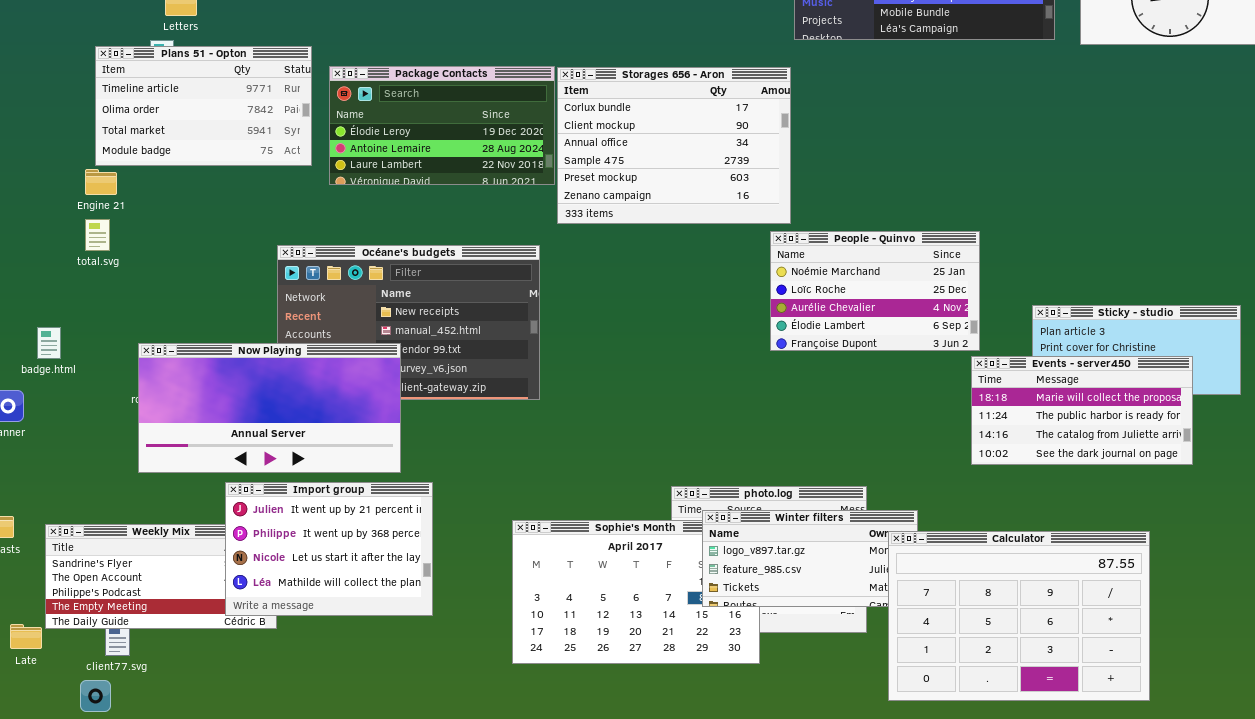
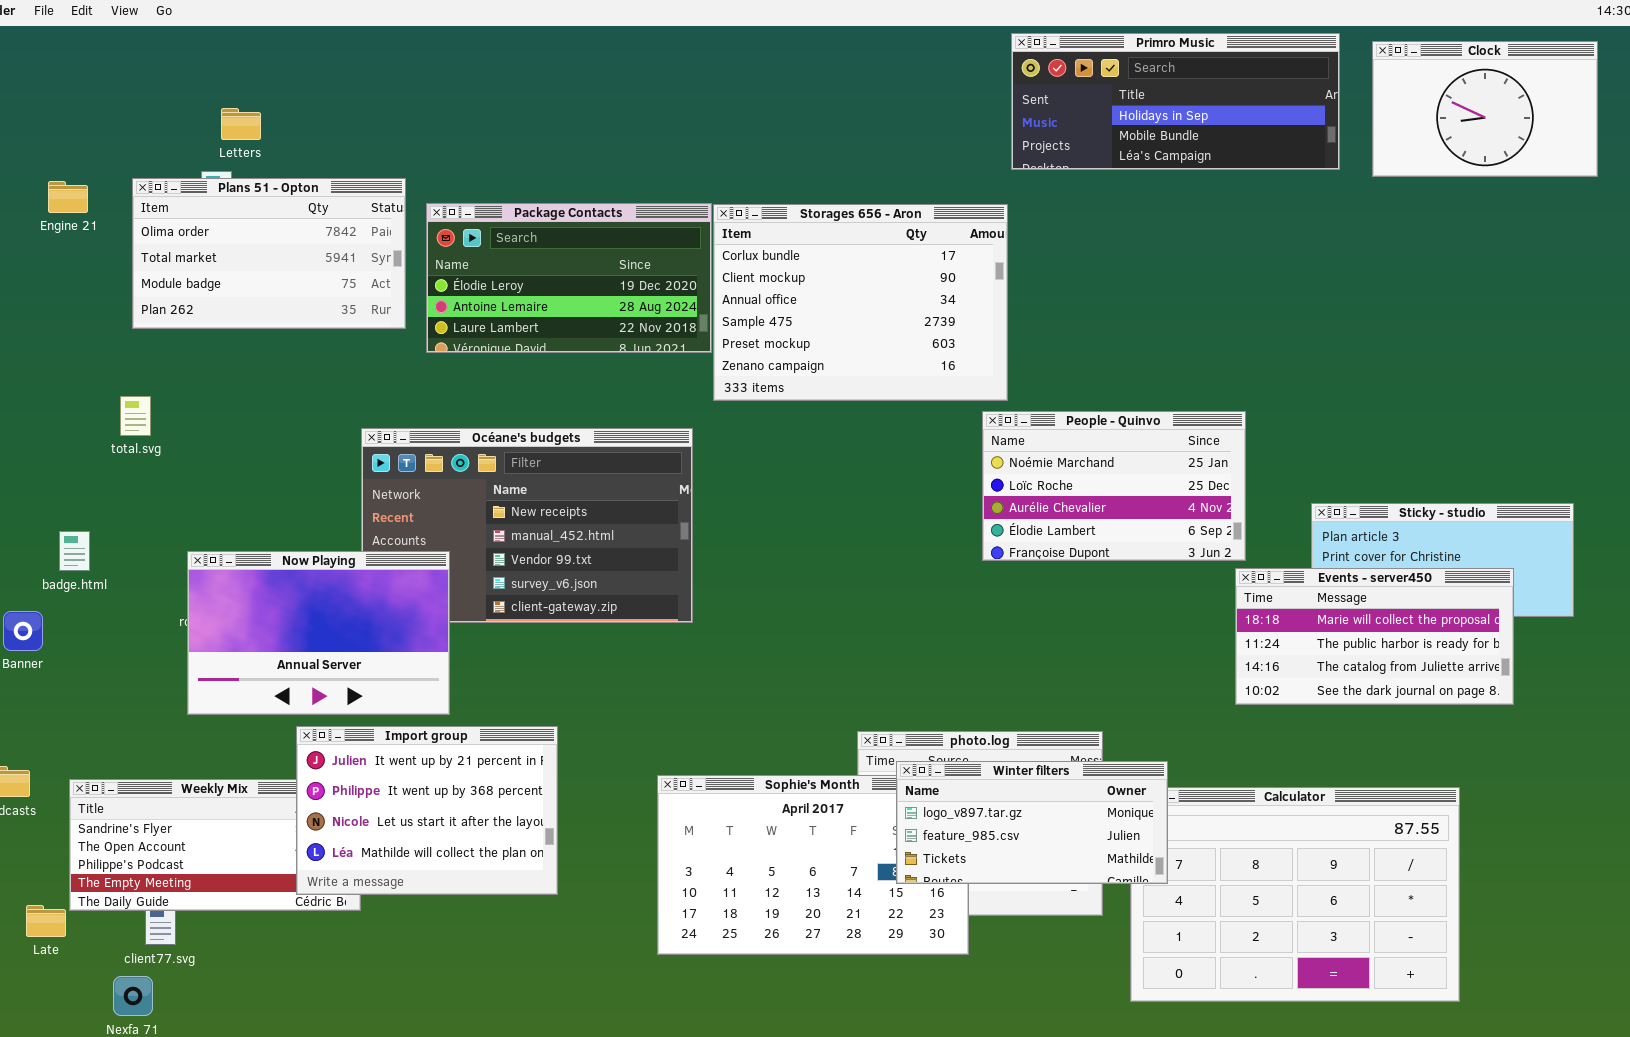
Plans 51 - Opton: [95,46,312,166] -> [132,178,406,329], scrolled down 1 row
Engine 21: [85,169,117,195] -> [48,181,88,213], moved
Now Playing: [138,343,401,473] -> [187,551,450,715], resized
Winter filters: [702,510,918,607] -> [896,761,1168,884], raised

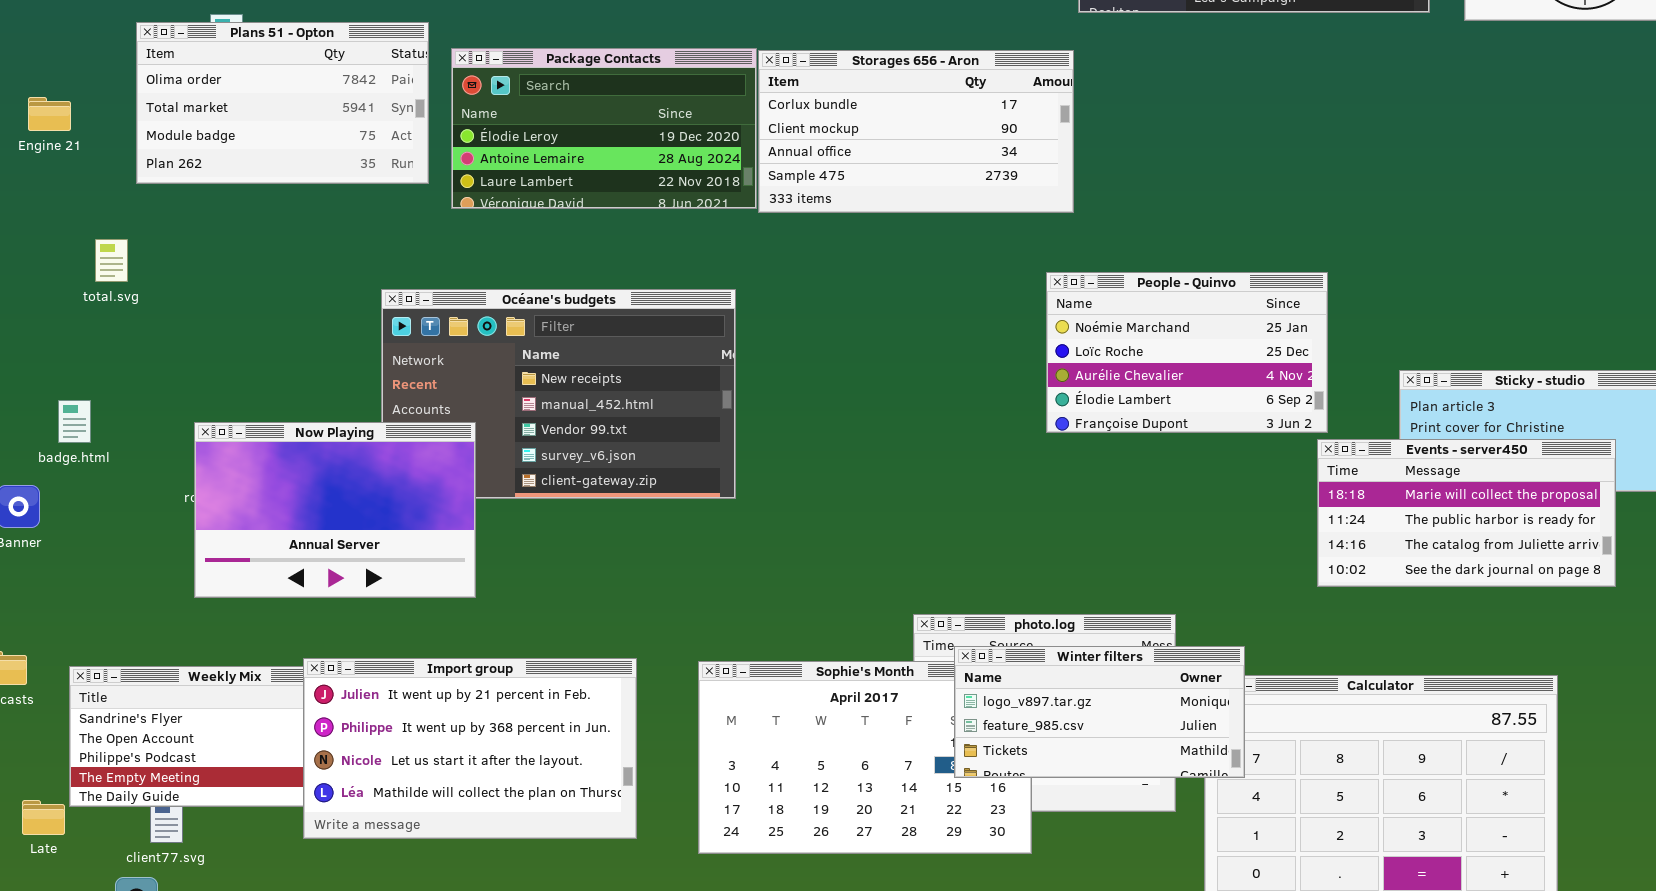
Engine 21: [48,181,88,213] -> [28,97,71,131], moved
Storages 656 - Aron: [713,204,1008,401] -> [758,50,1074,213], resized
total.svg: [120,396,151,436] -> [95,239,128,282], moved
Import group: [296,726,558,895] -> [303,658,637,839], moved, resized

